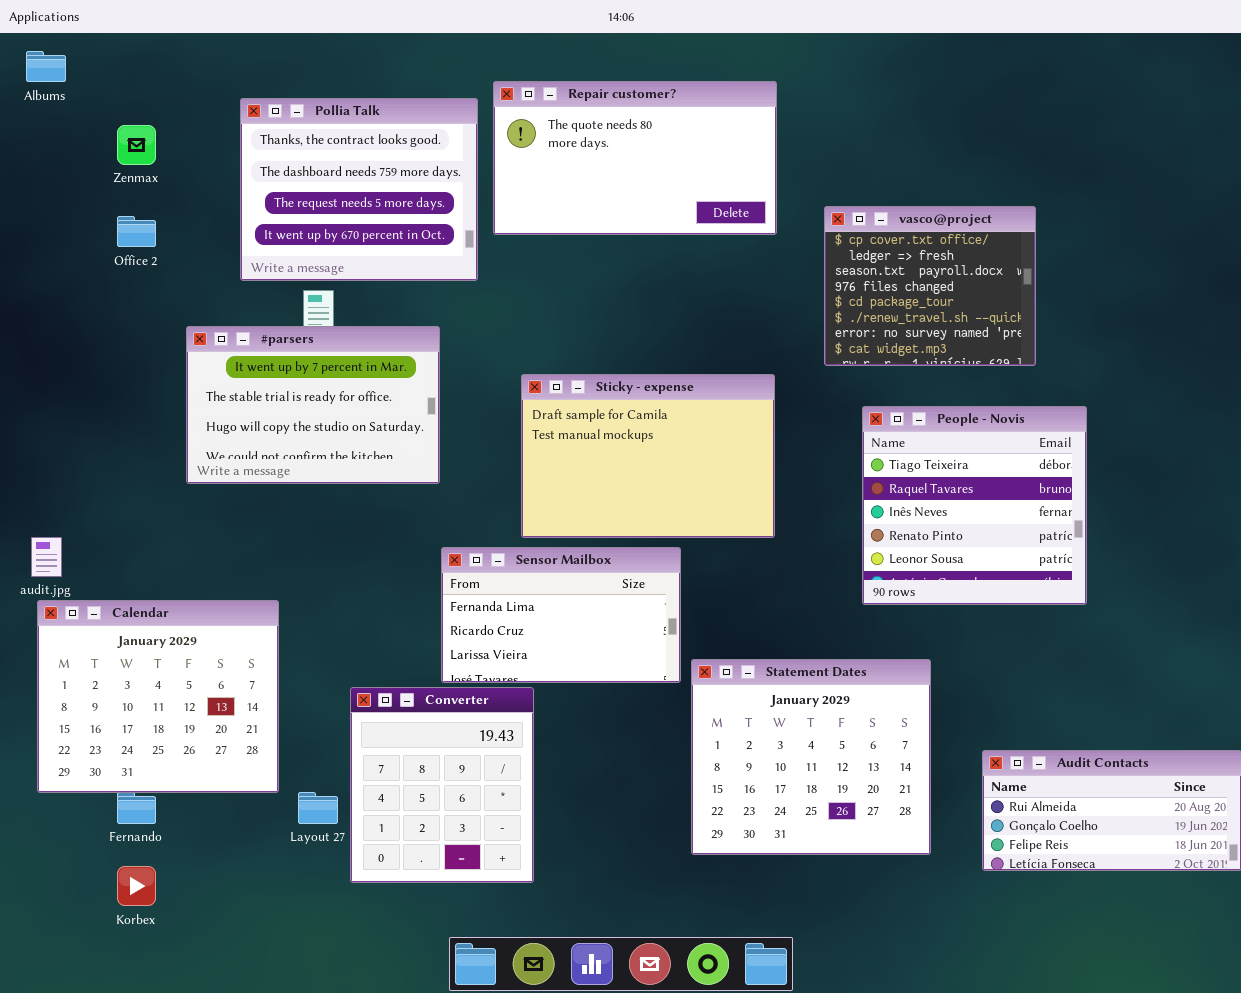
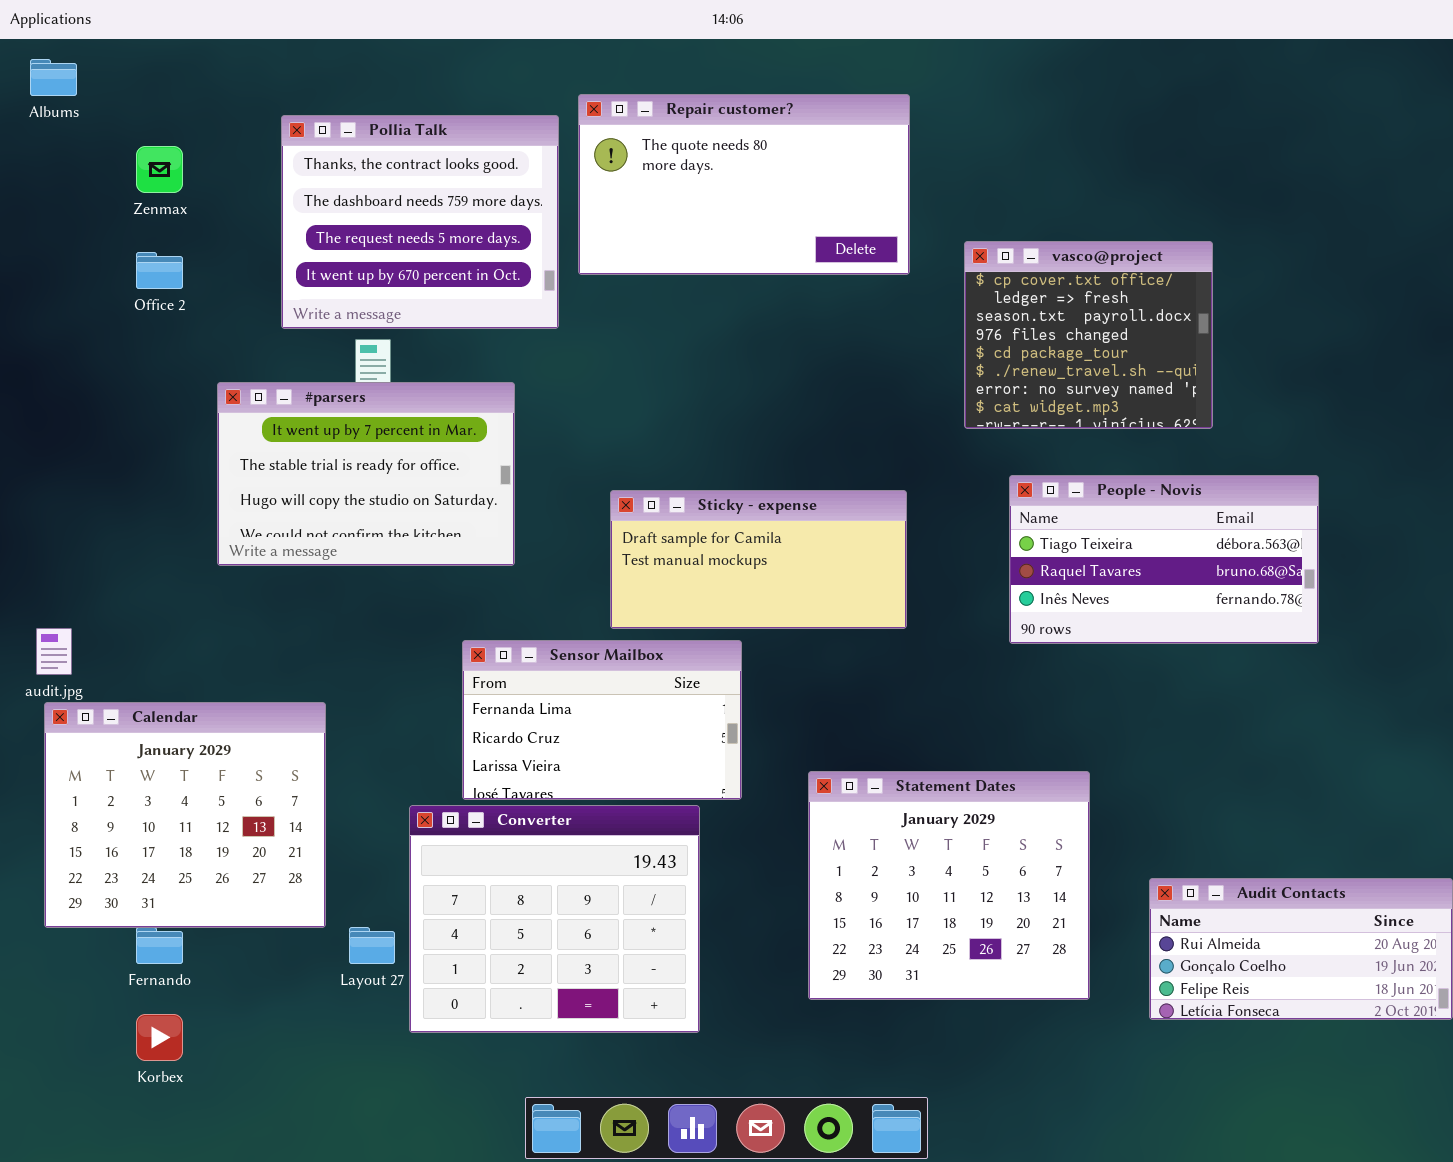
Sticky - expense: [521,374,775,538] -> [610,490,907,629], resized
People - Novis: [862,406,1087,605] -> [1009,475,1319,644], resized
Sensor Mailbox: [441,547,681,683] -> [462,640,742,800], moved
Converter: [350,687,534,883] -> [409,805,700,1033], resized

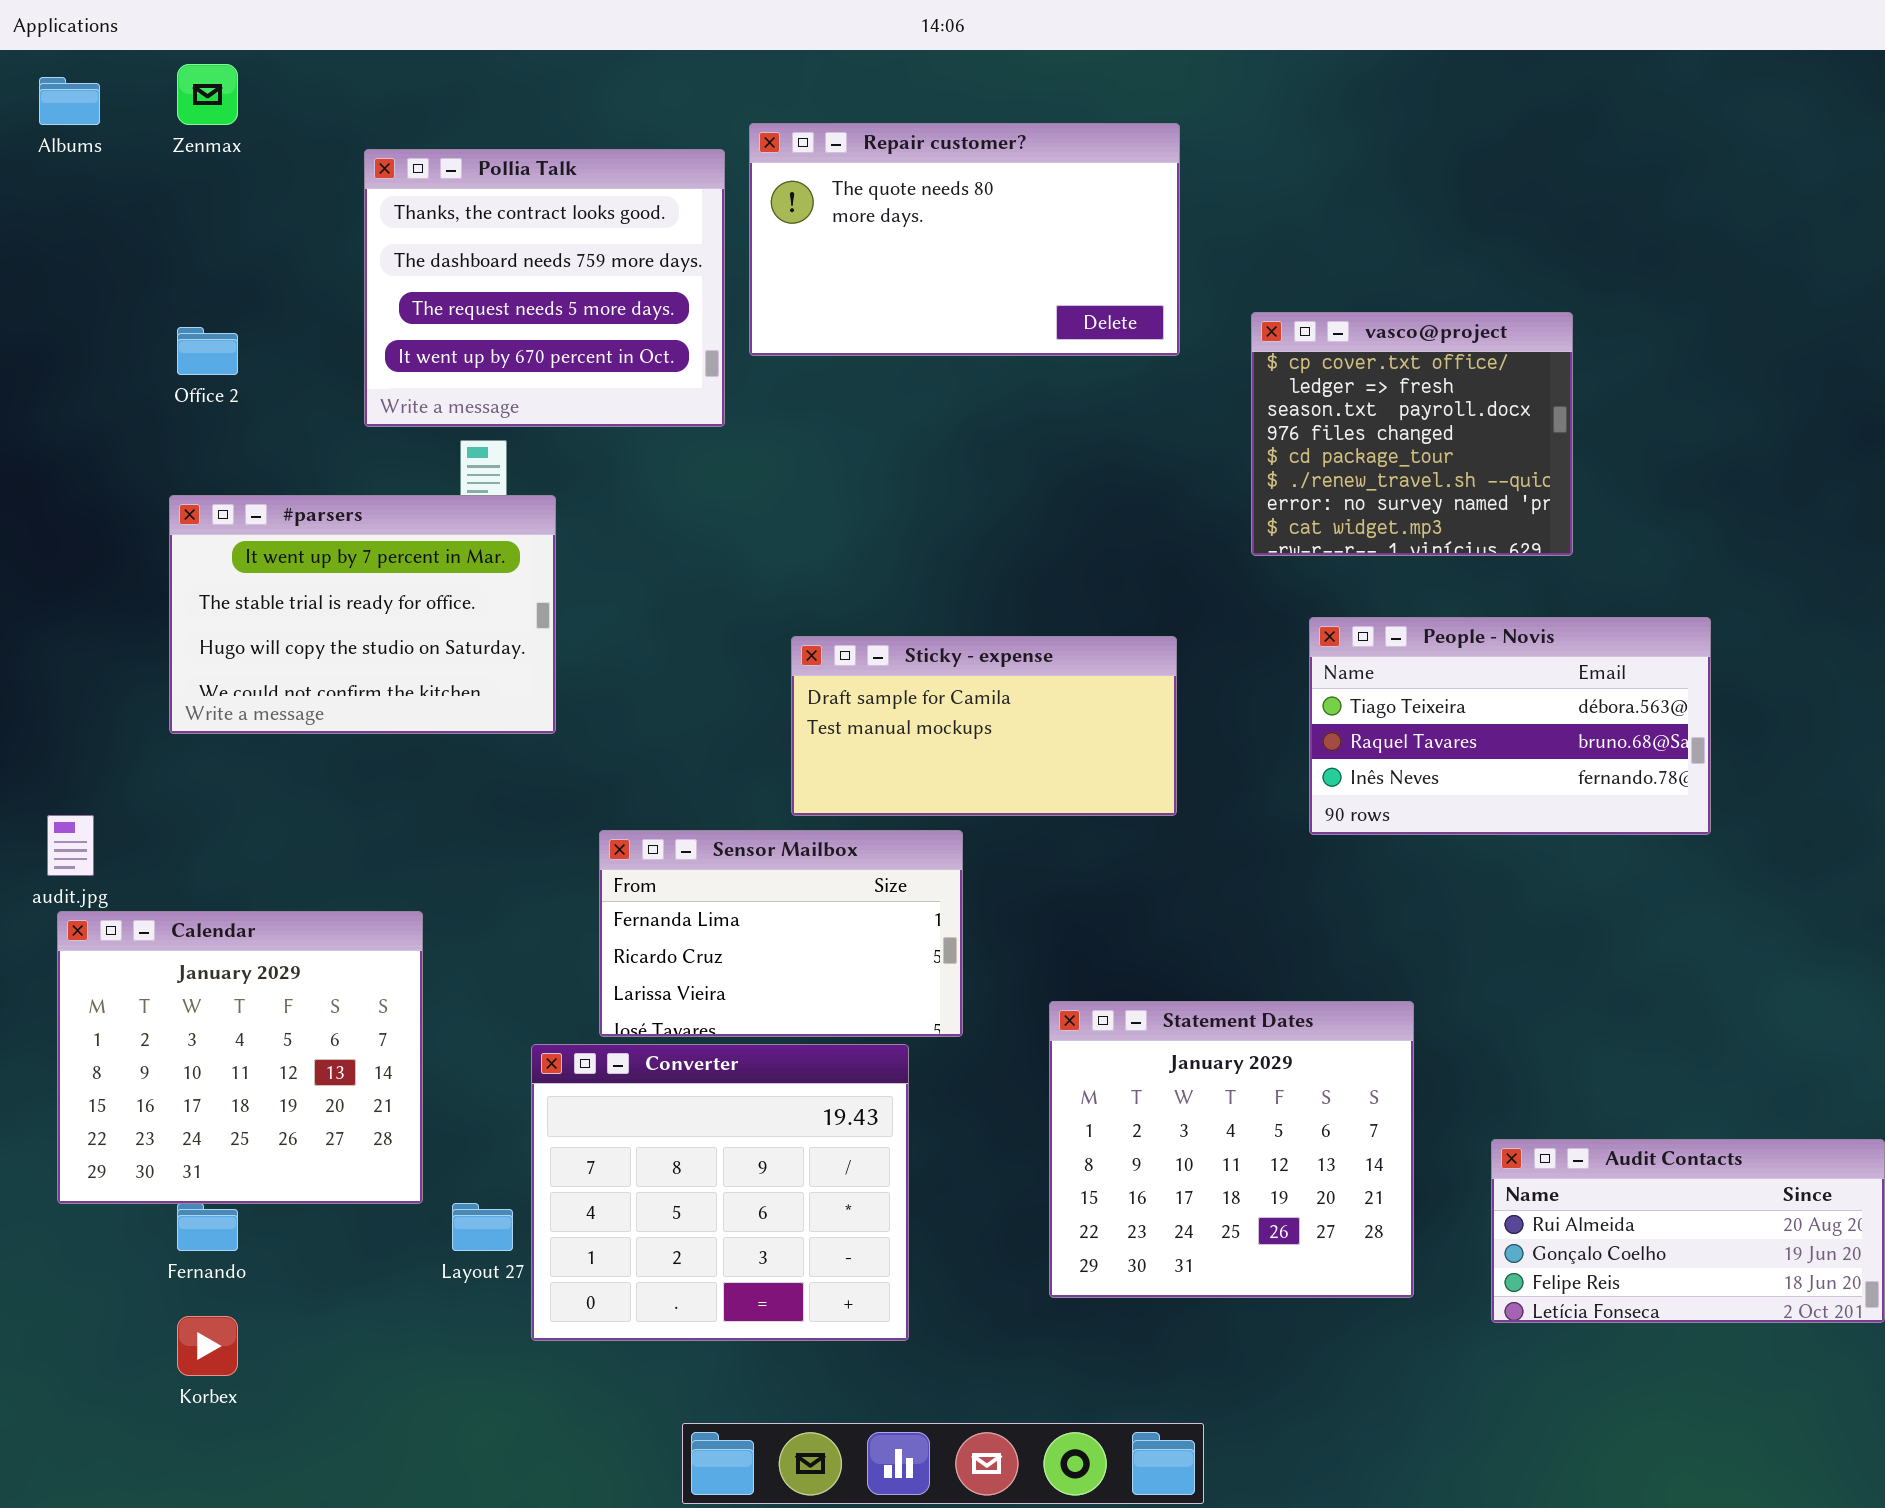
Zenmax: [136,146,183,193] -> [177,64,238,125], moved
#parsers: [217,382,515,566] -> [169,495,556,734], moved

